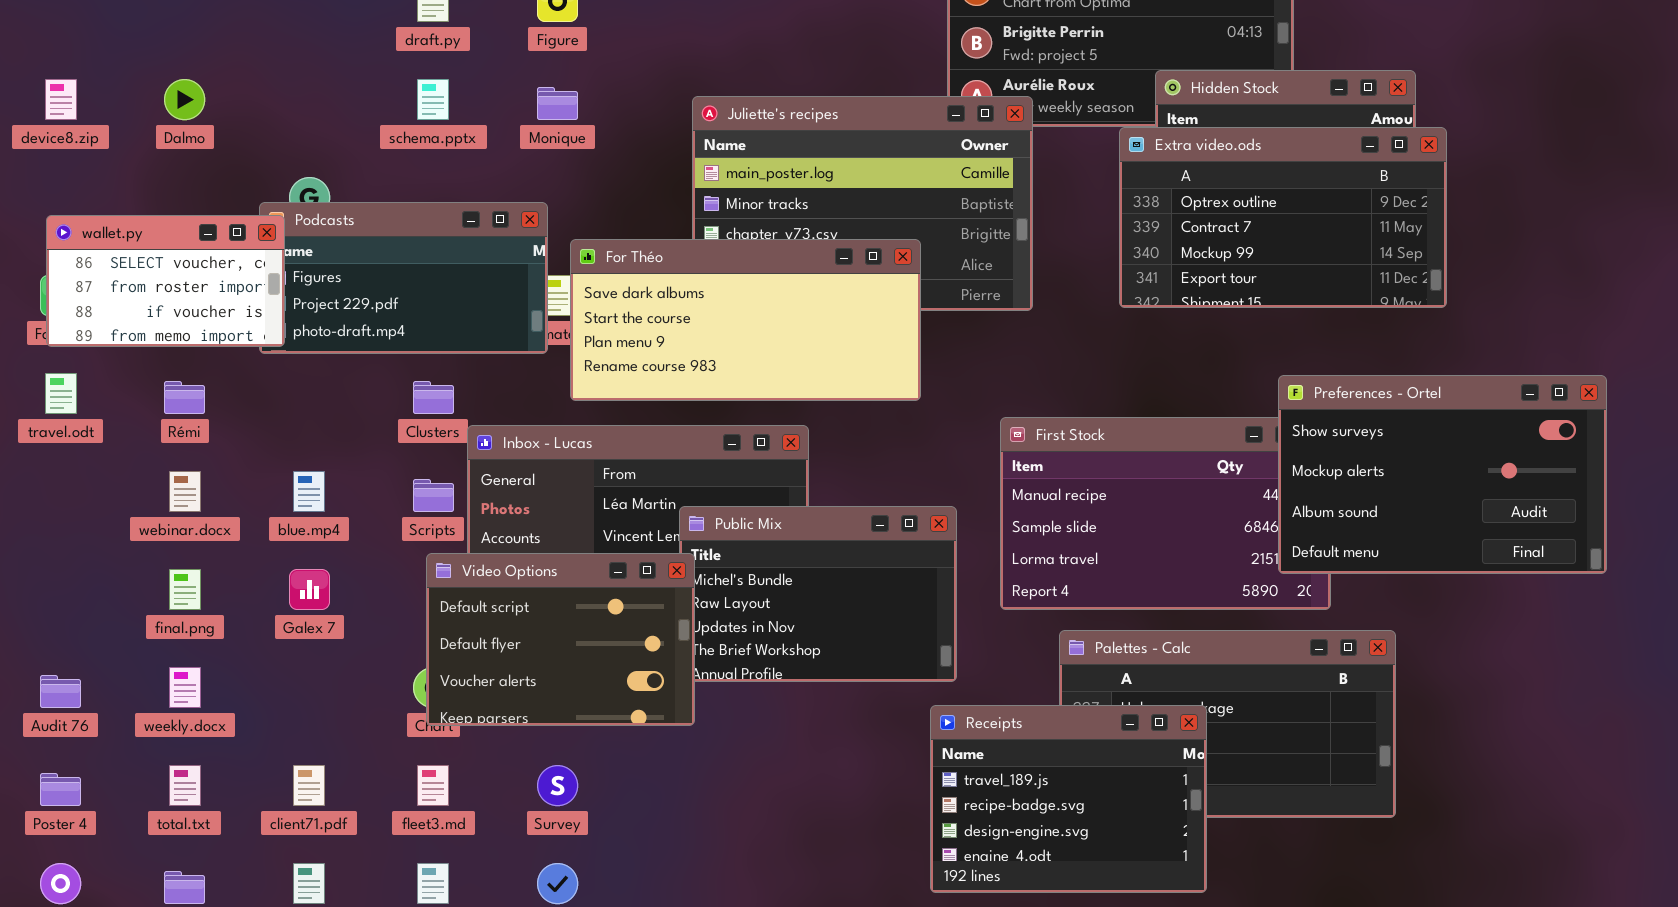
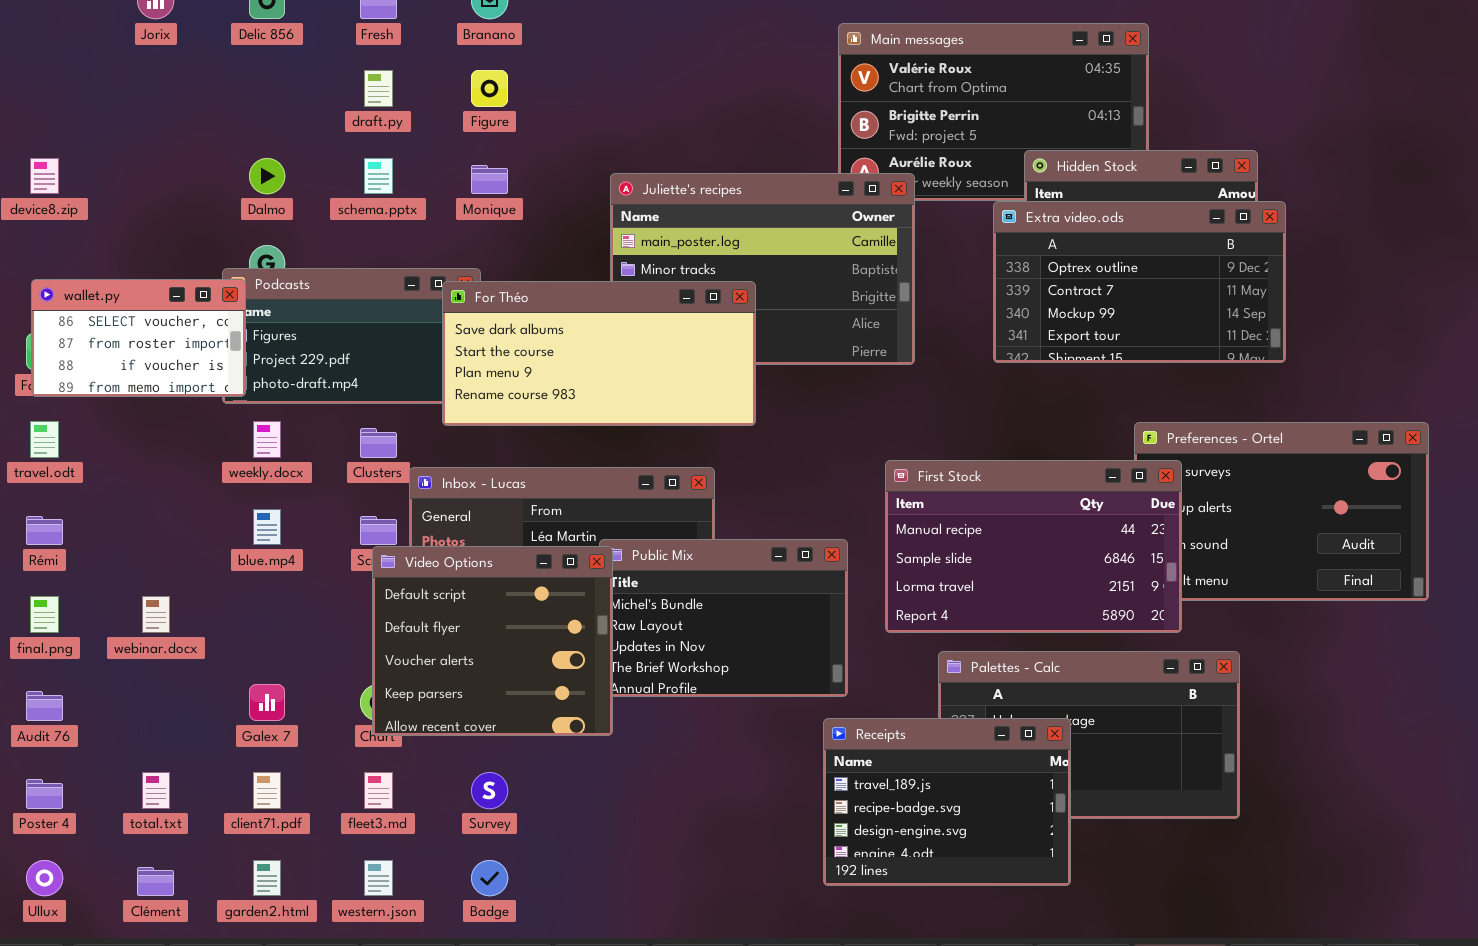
Dalmo: [164,79,205,120] -> [249,158,285,194], moved
For Théo: [570,239,921,401] -> [442,281,756,426], moved
Rémi: [164,381,205,414] -> [26,516,63,545], moved
First Stock: [1000,417,1331,610] -> [885,460,1182,633], raised
webinar.docx: [169,471,201,512] -> [142,596,170,633], moved
Video Options: [426,553,695,726] -> [372,546,613,736], resized
final.png: [169,569,201,610] -> [30,596,59,633], moved
Galex 7: [289,569,330,610] -> [249,684,285,721], moved
weekly.docx: [169,667,201,708] -> [253,421,281,458], moved

